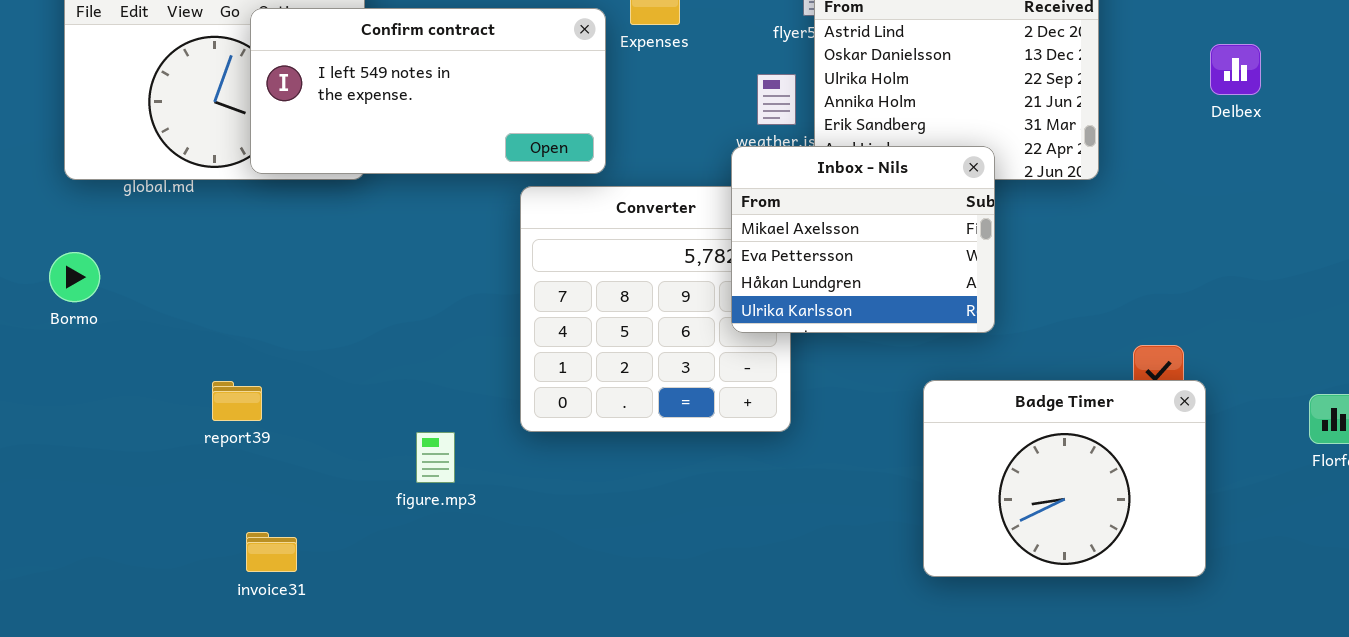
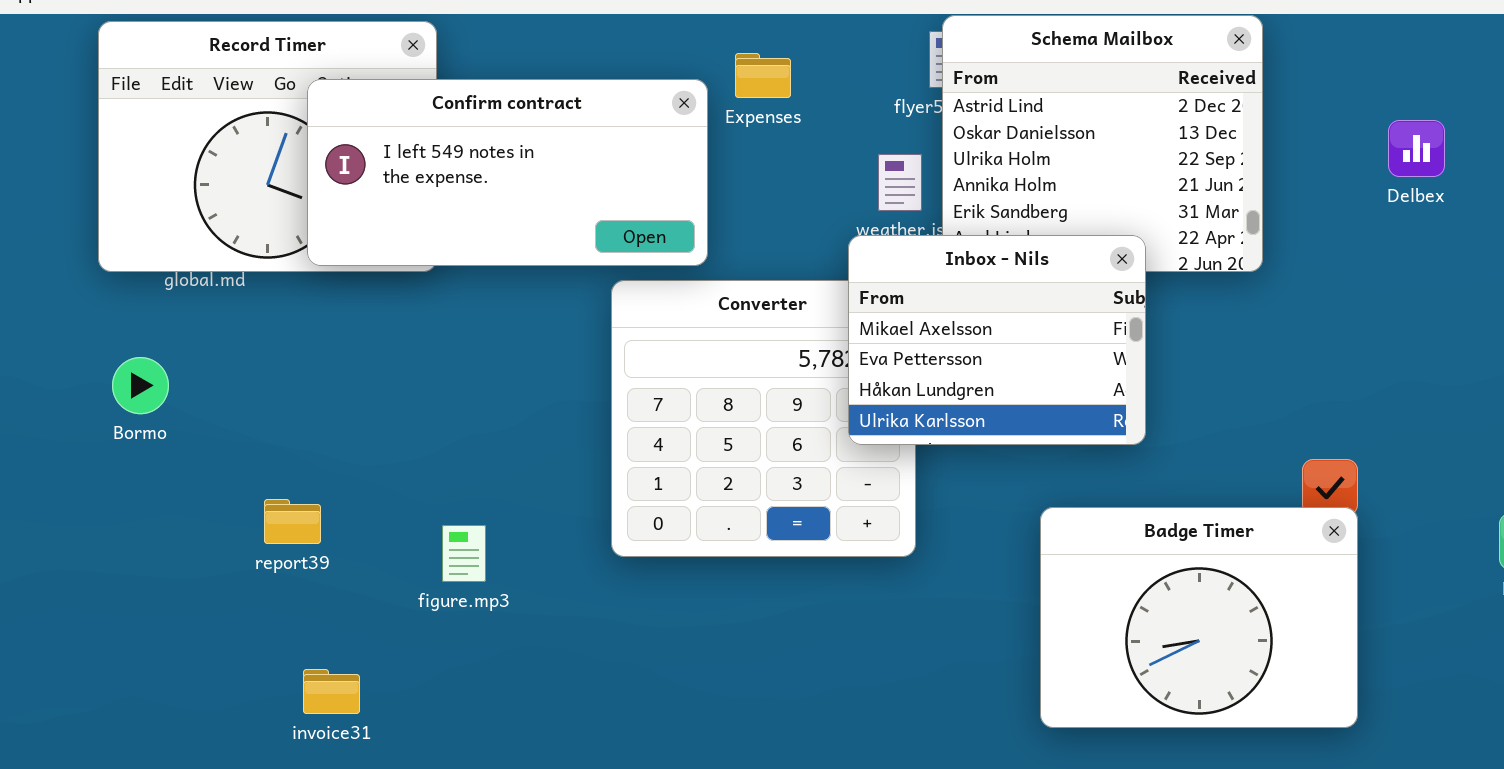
Bormo: [49,252,100,302] -> [112,357,169,414], moved
Badge Timer: [923,380,1206,577] -> [1040,507,1358,728], moved
figure.mp3: [416,432,455,483] -> [442,525,486,582], moved

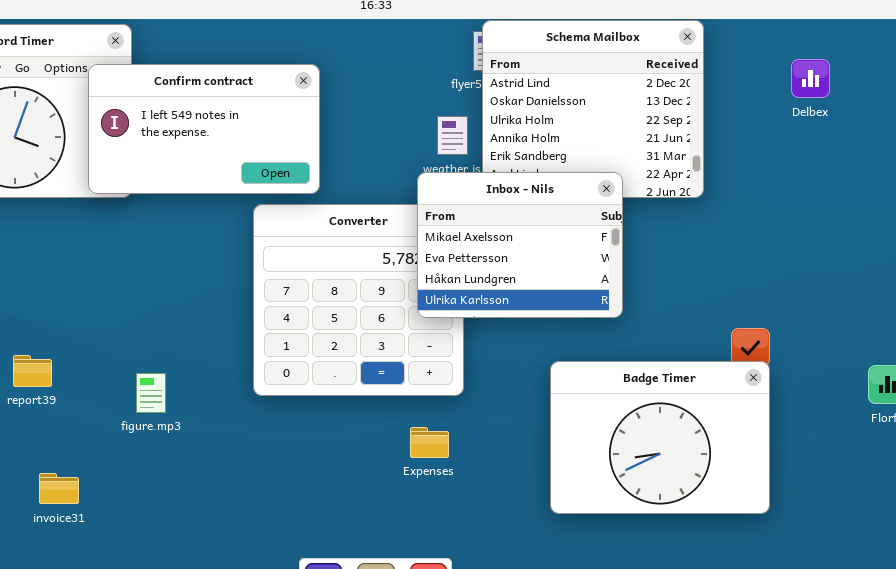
Expenses: [735,53,791,98] -> [410,427,449,458], moved
Confirm contract: [307,79,708,266] -> [88,64,320,194], resized
Delbex: [1388,120,1445,177] -> [791,59,830,98], moved

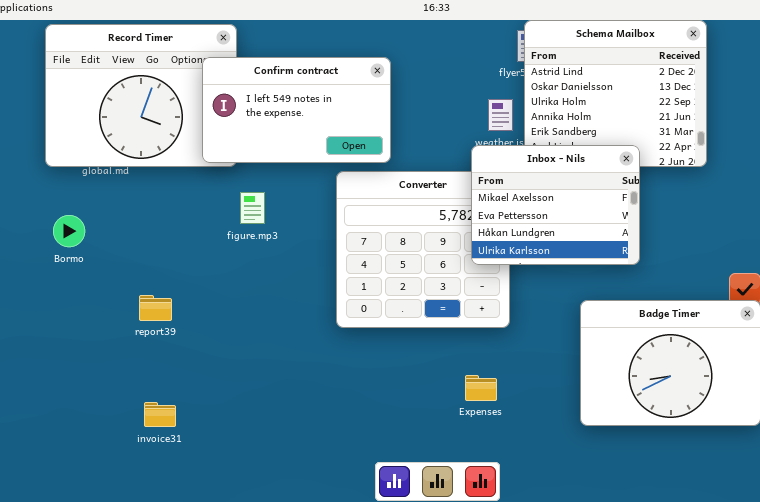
figure.mp3: [136,373,166,413] -> [240,192,265,224], moved
Expenses: [410,427,449,458] -> [465,375,497,401], moved
invoice31: [39,473,79,504] -> [144,402,176,427], moved

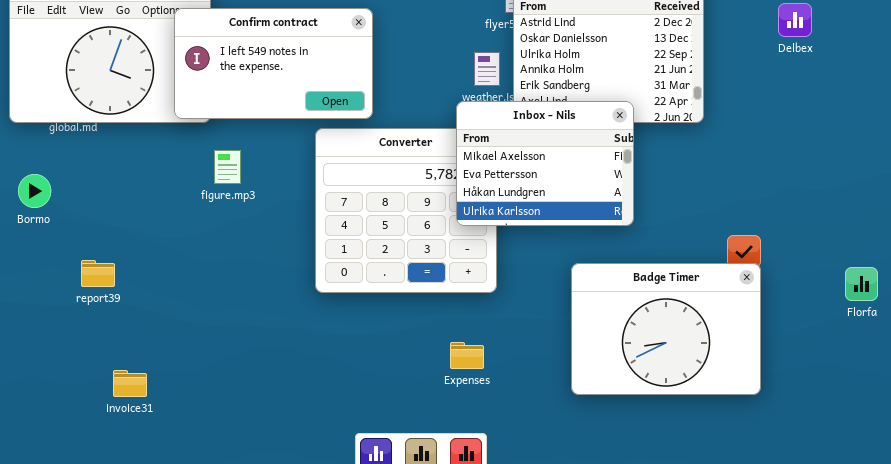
report39: [139,295,172,321] -> [81,260,115,287], moved

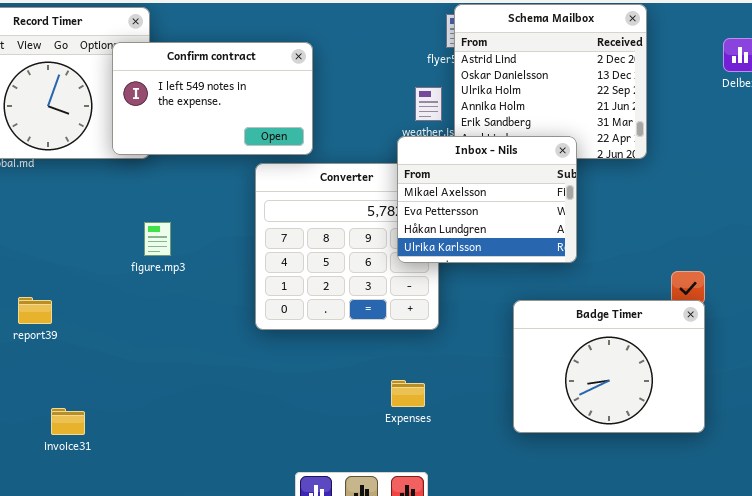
figure.mp3: [214,150,241,184] -> [144,222,171,256], moved

